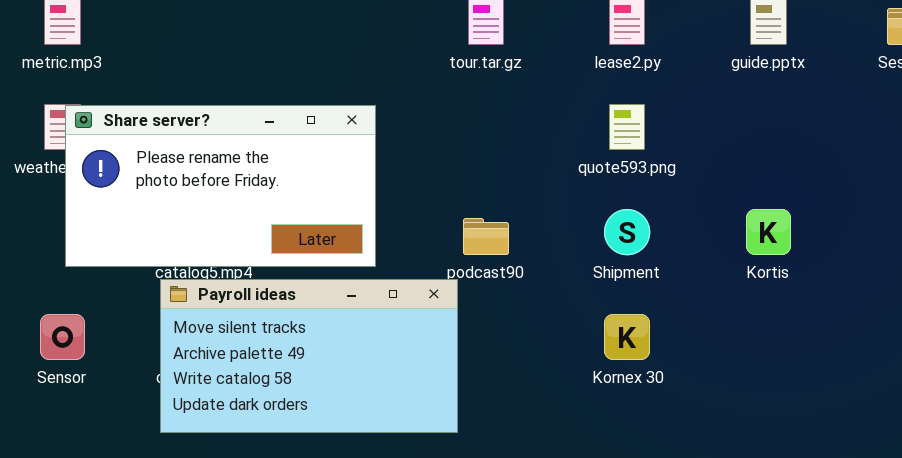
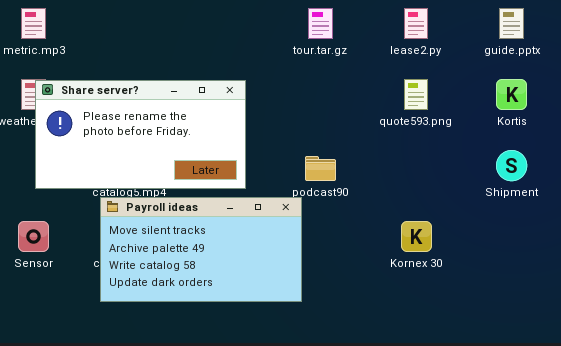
Shipment: [604,209,650,255] -> [496,150,527,181], moved
Kortis: [746,209,791,255] -> [496,79,527,110], moved

